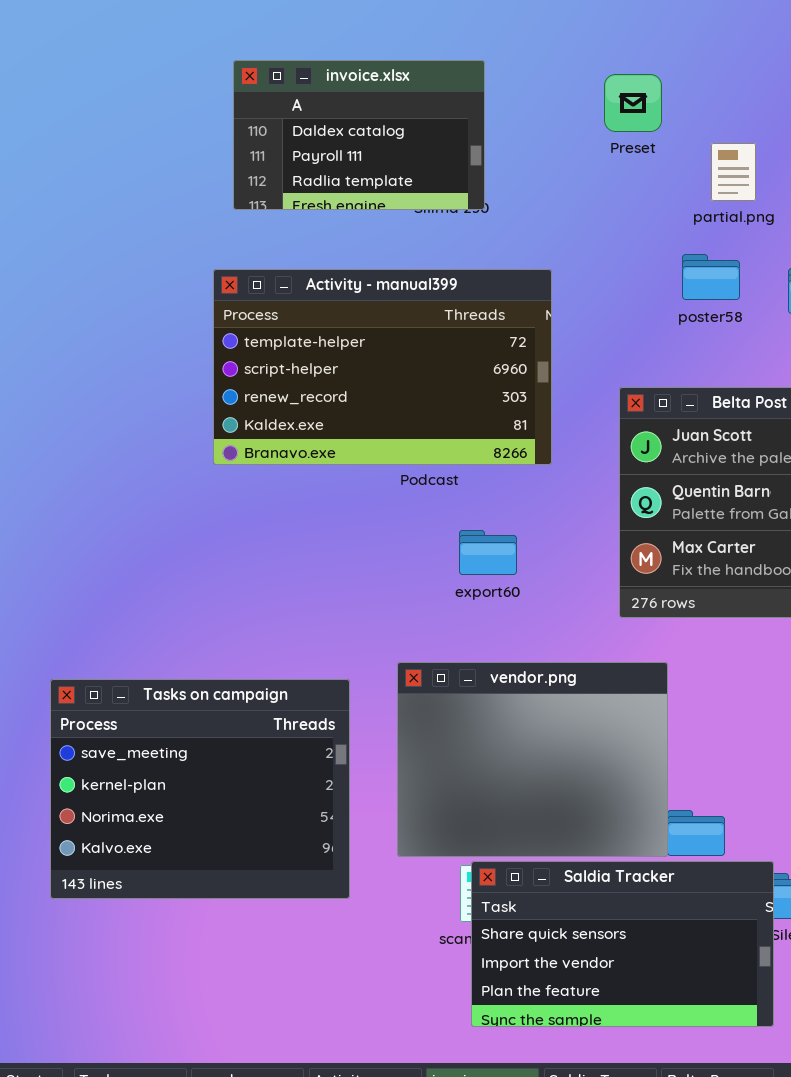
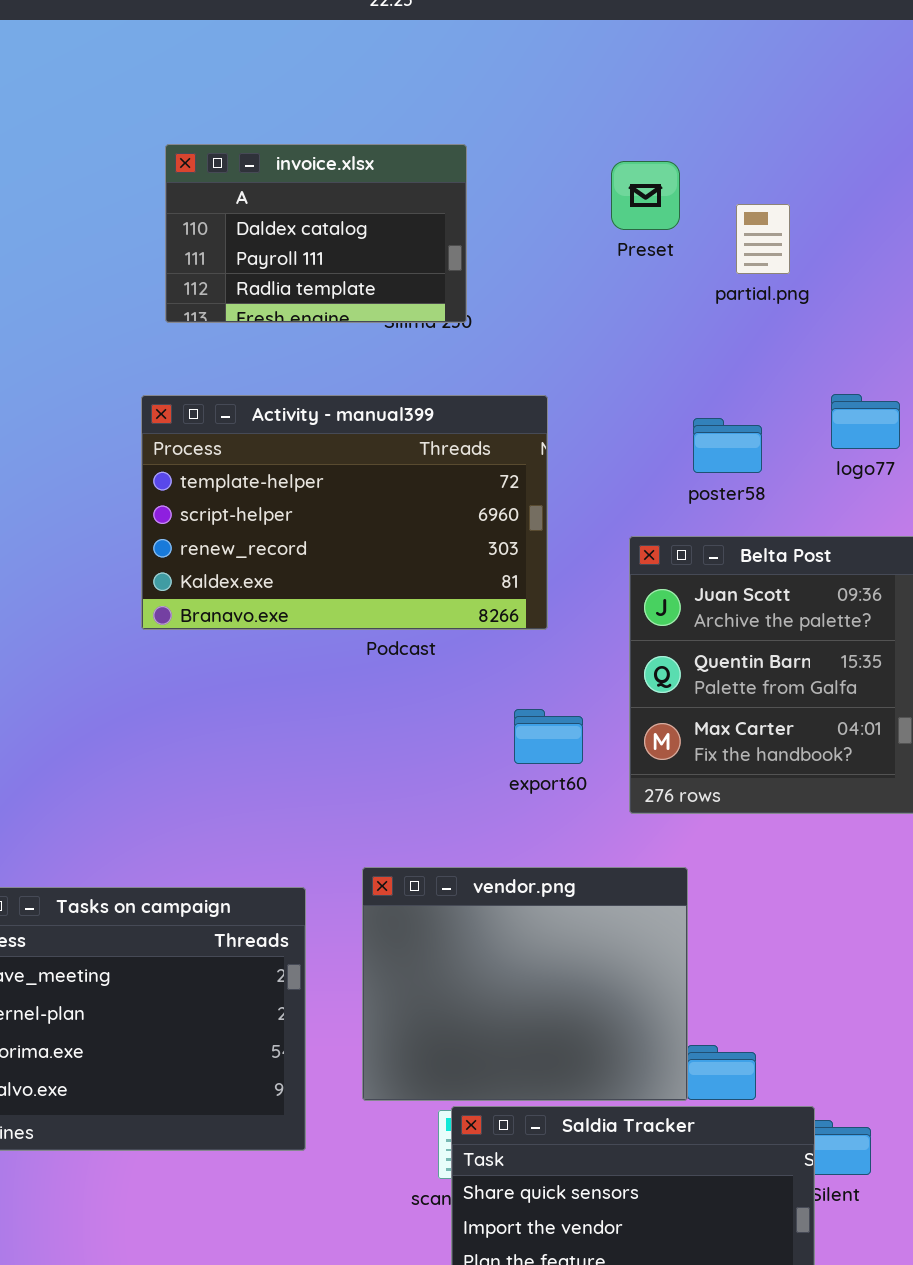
partial.png: [711,143,756,201] -> [736,204,790,274], moved
poster58: [682,254,740,300] -> [693,418,762,473], moved
export60: [459,530,517,575] -> [514,709,583,764], moved

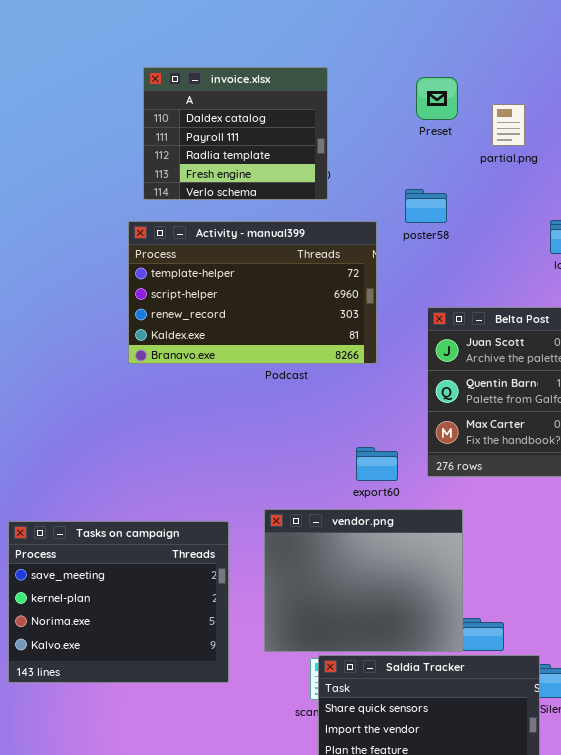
invoice.xlsx: [165,144,467,323] -> [143,67,328,200], resized
poster58: [693,418,762,473] -> [405,189,447,223], moved
export60: [514,709,583,764] -> [356,447,398,481], moved

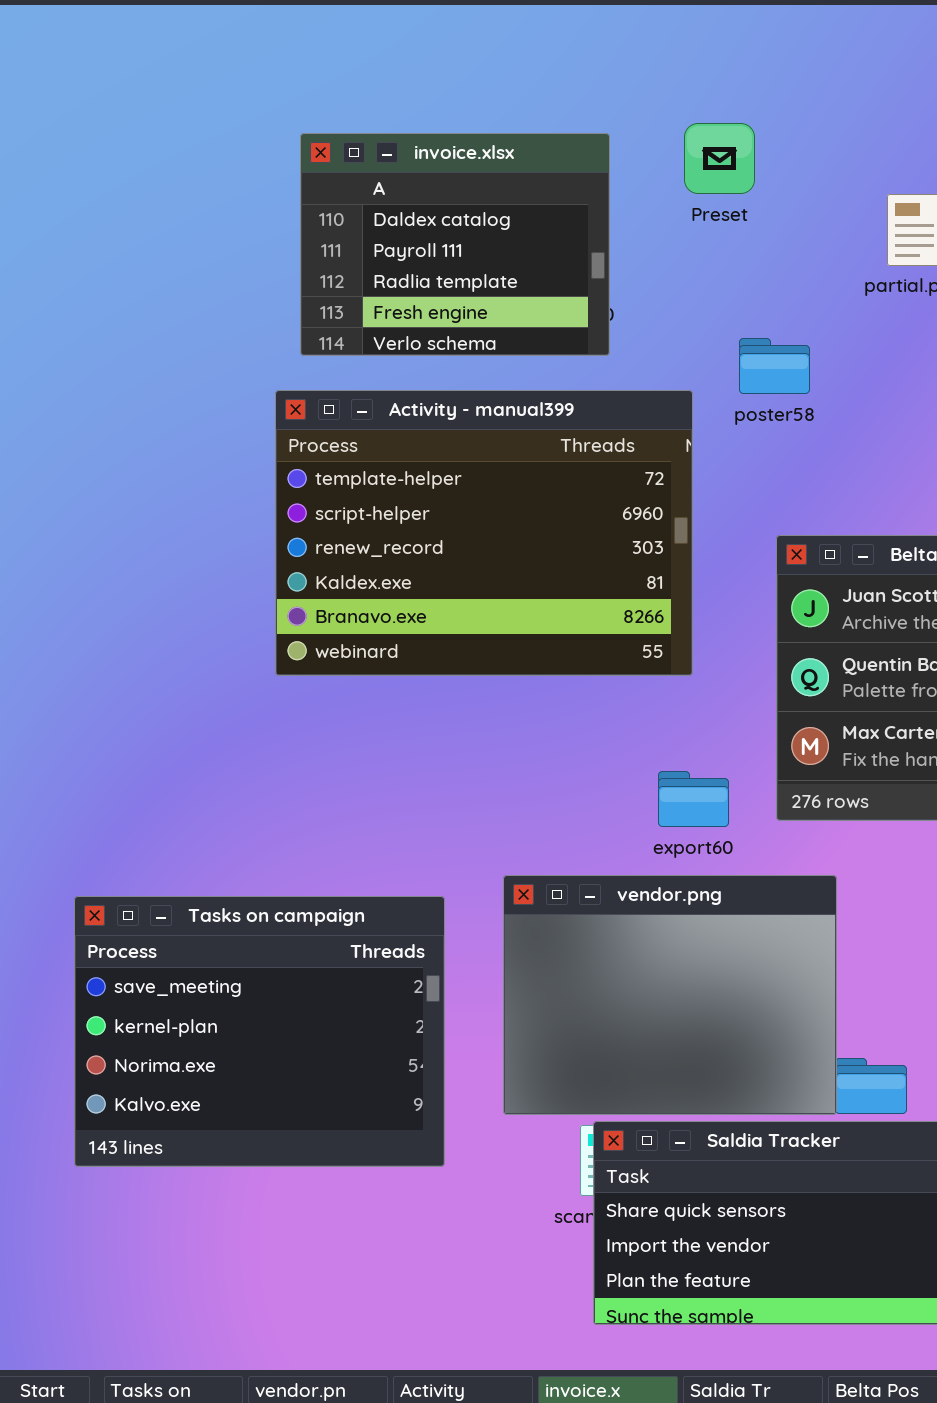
Preset: [416,77,458,120] -> [684,123,755,194], moved
Activity - manual399: [128,221,377,364] -> [275,390,693,676], resized

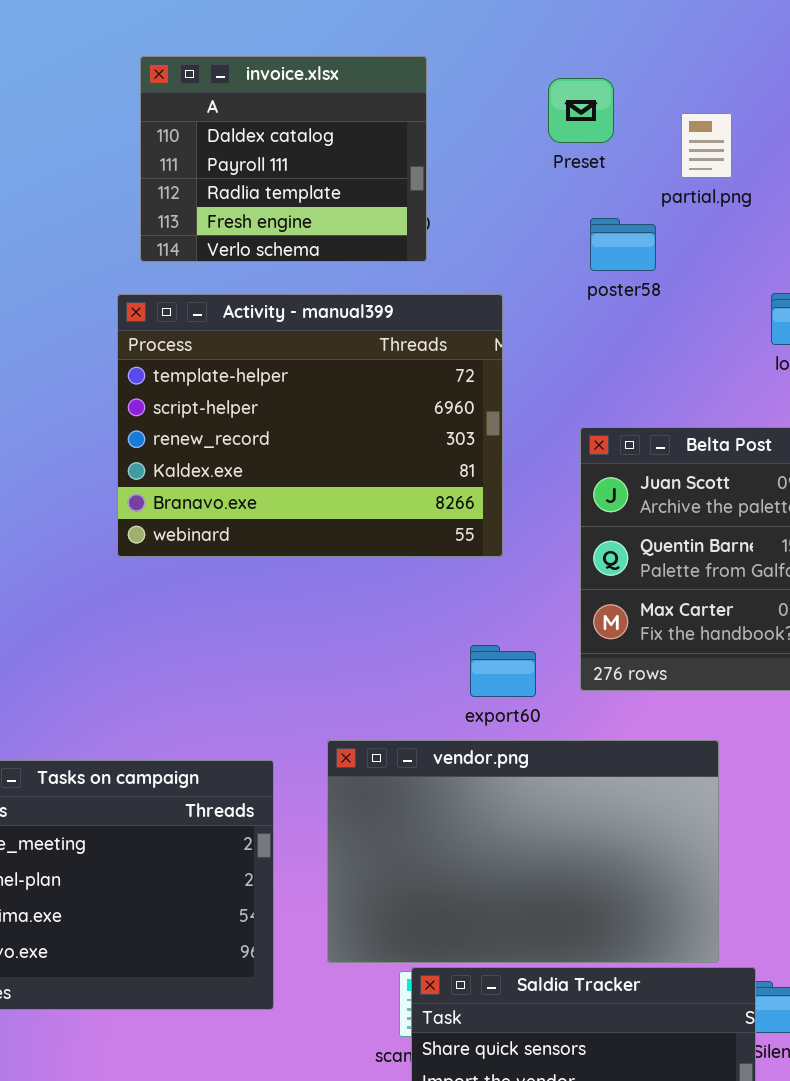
Preset: [684,123,755,194] -> [548,78,614,143], moved
poster58: [739,338,810,394] -> [590,218,656,271], moved
vendor.png: [503,875,837,1115] -> [327,740,719,963], resized

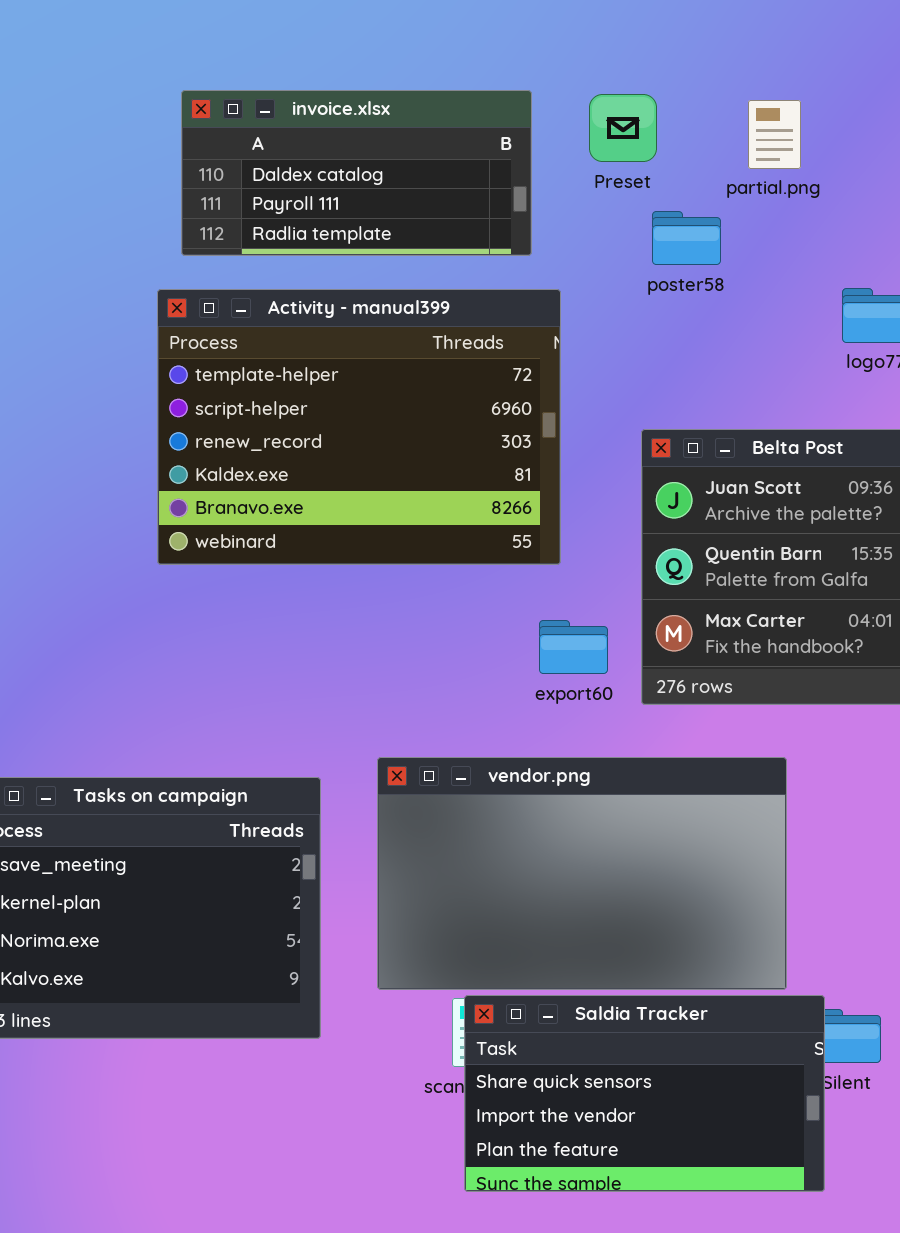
invoice.xlsx: [140,56,427,262] -> [181,90,532,256], resized
Preset: [548,78,614,143] -> [589,94,657,162], moved
export60: [470,645,536,697] -> [539,620,608,674], moved

